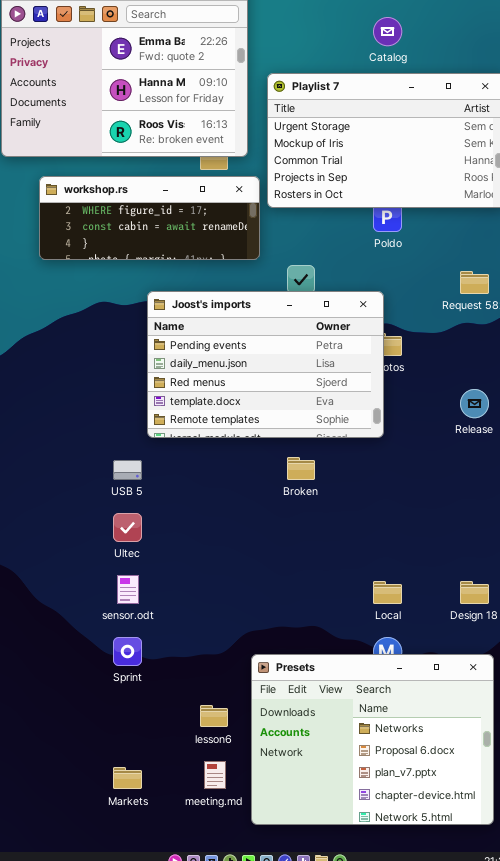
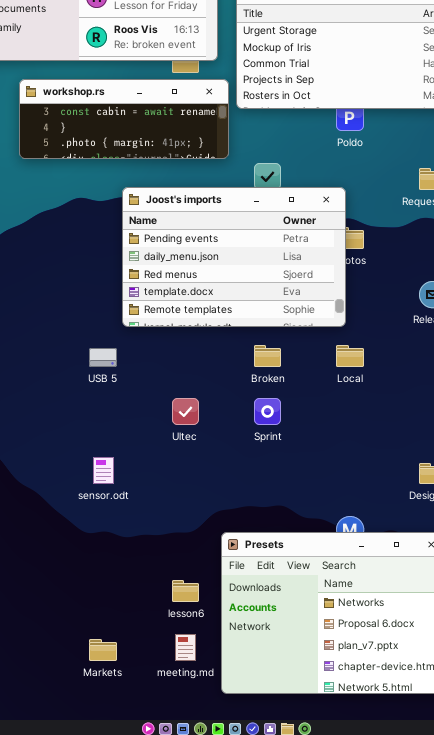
workshop.rs: [39,176,260,260] -> [19,79,229,159], scrolled down 1 row
Ultec: [113,513,142,542] -> [172,398,199,425], moved
Local: [373,581,402,604] -> [336,345,364,367], moved
Sprint: [113,637,142,666] -> [254,398,281,425], moved

